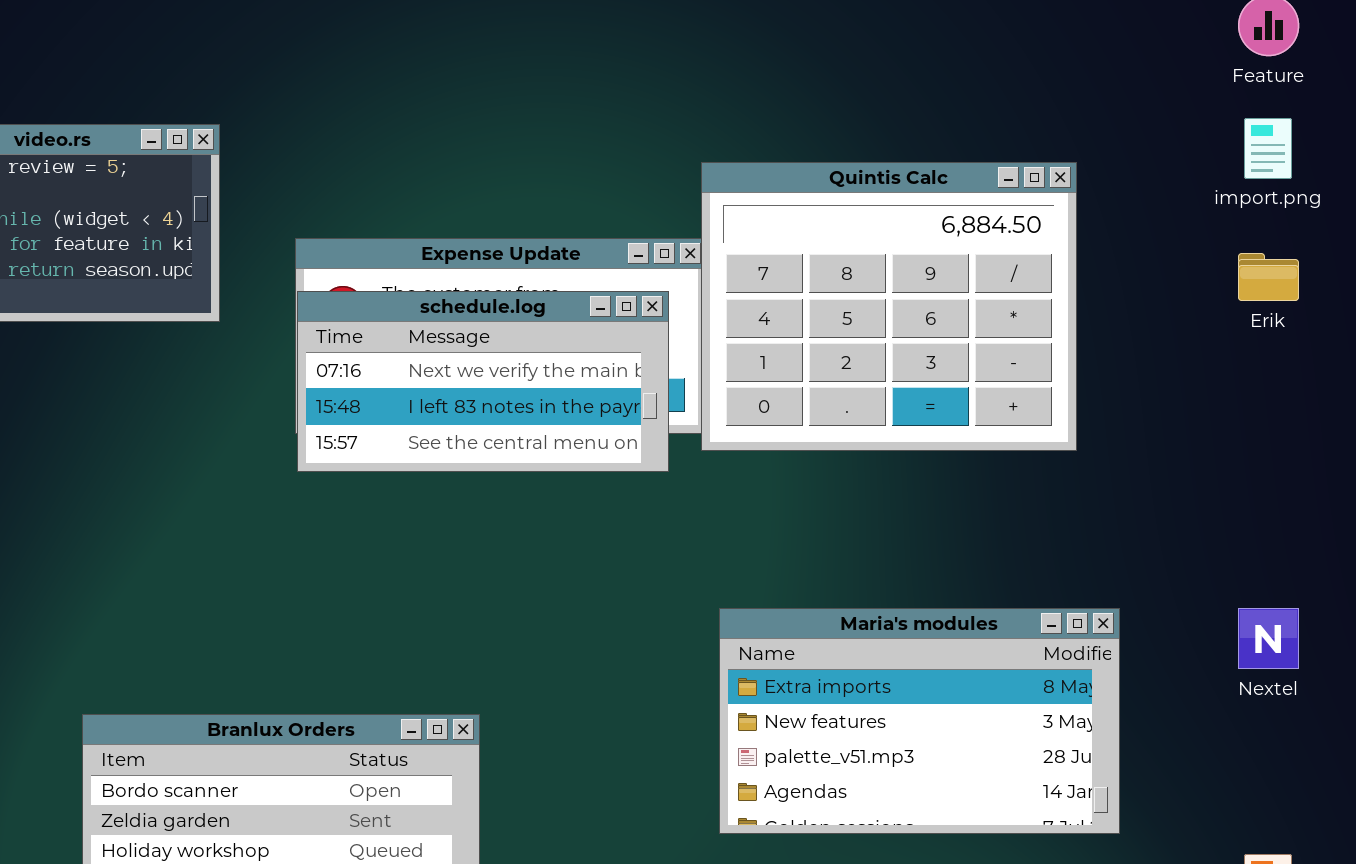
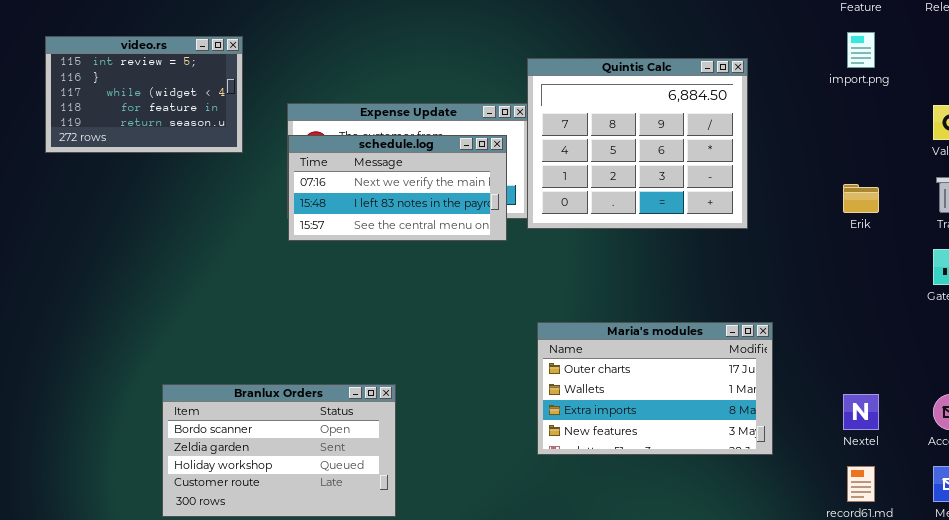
Erik: [1238,253,1299,301] -> [843,184,879,213], moved
Maria's modules: [719,608,1120,834] -> [537,322,773,455], scrolled up 2 rows
Nextel: [1238,608,1299,669] -> [843,394,879,430], moved

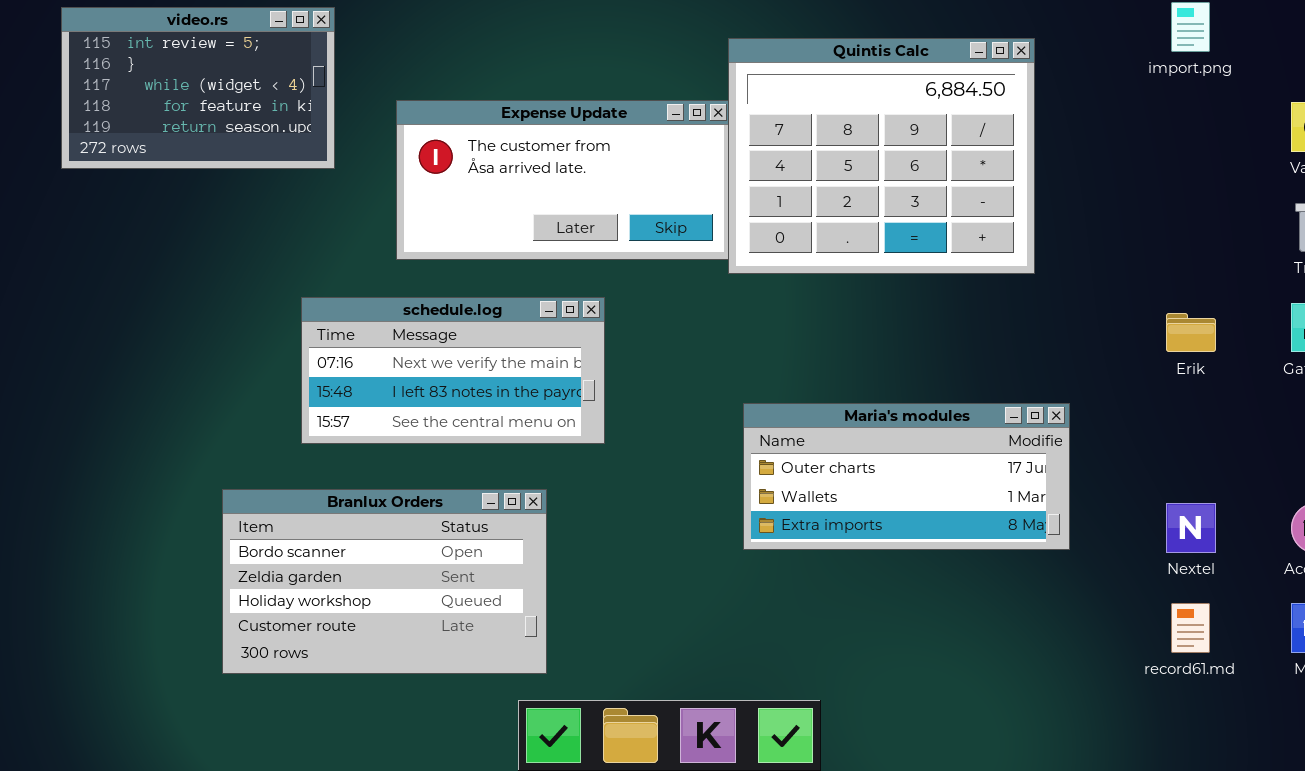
schedule.log: [288,135,507,241] -> [301,297,605,444], moved
Erik: [843,184,879,213] -> [1166,313,1216,352], moved
Maria's modules: [537,322,773,455] -> [743,403,1070,550], resized

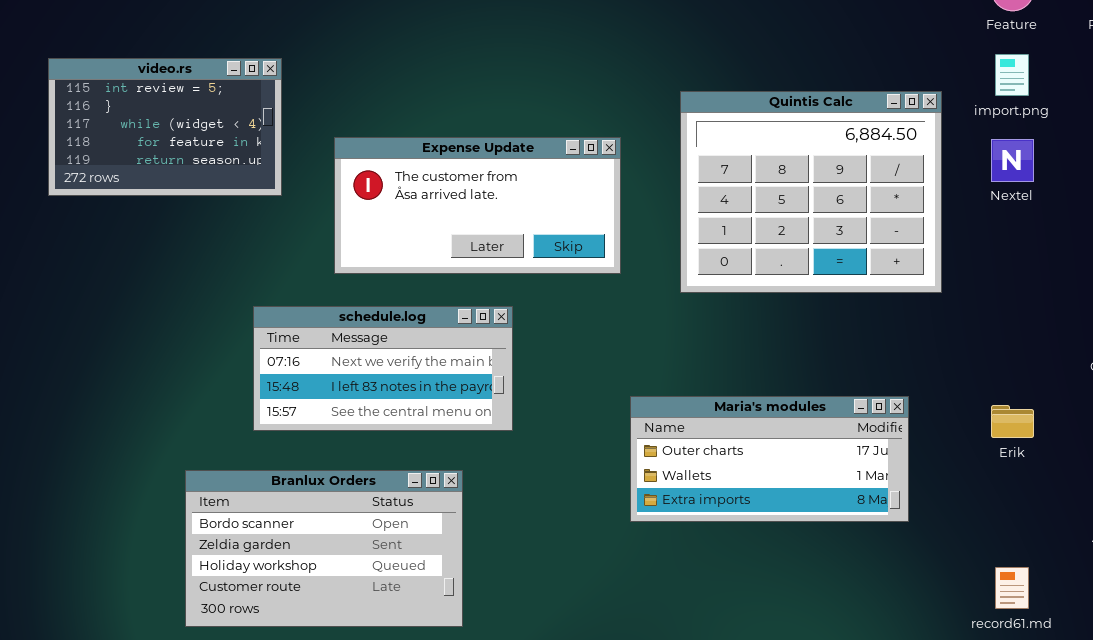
Quintis Calc: [728,38,1035,274] -> [680,91,942,293], moved
Erik: [1166,313,1216,352] -> [991,405,1034,438], moved
Nextel: [1166,503,1216,553] -> [991,139,1034,182], moved

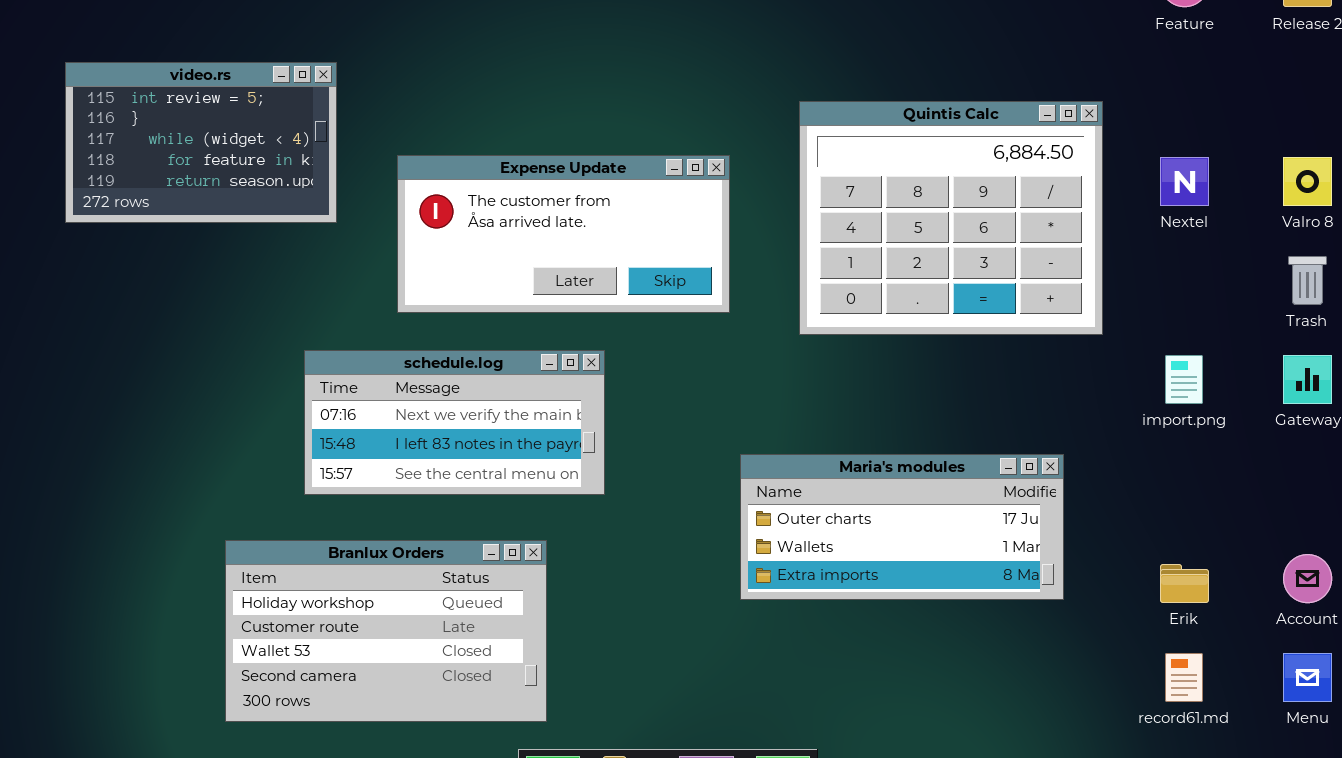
import.png: [995,54,1029,96] -> [1165,355,1203,404], moved
Erik: [991,405,1034,438] -> [1160,564,1209,603], moved
Branlux Orders: [185,470,463,627] -> [225,540,547,722], scrolled down 2 rows

